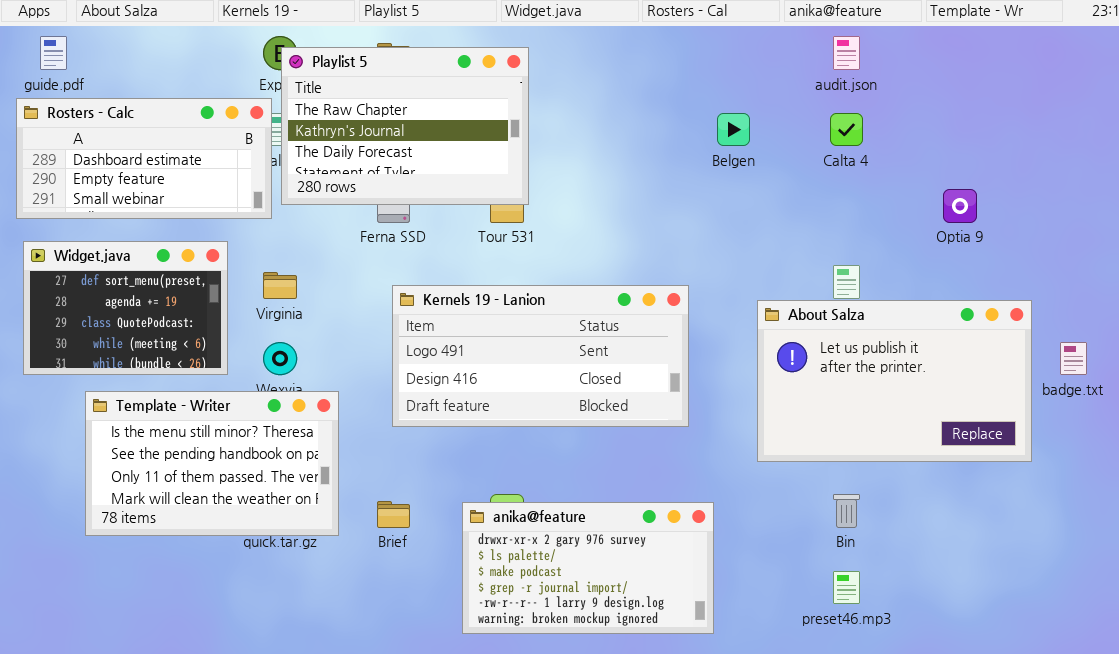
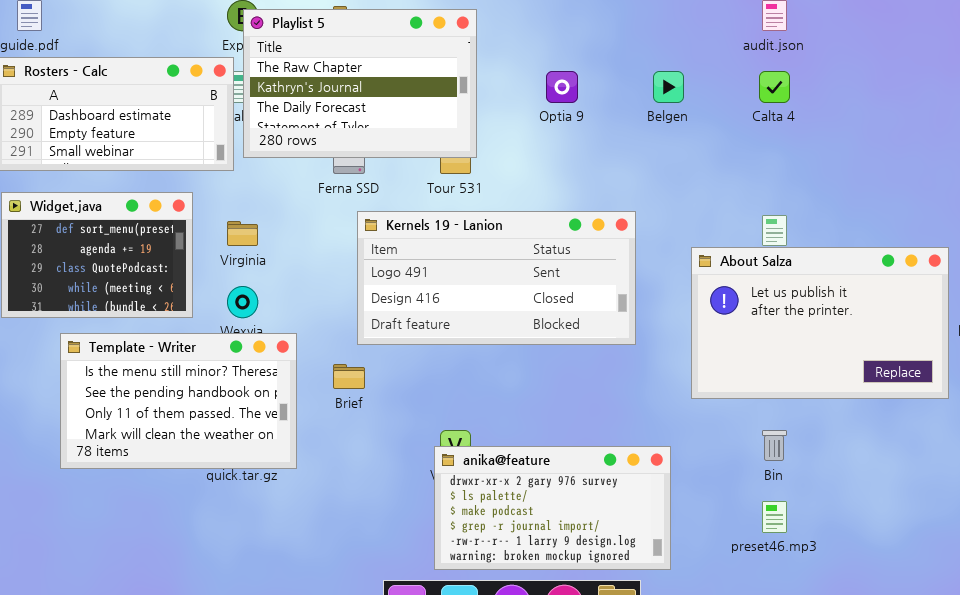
Optia 9: [943,189,977,223] -> [546,71,578,103], moved
Kernels 19 - Lanion: [392,285,689,427] -> [357,211,636,345], moved
Brief: [377,501,410,528] -> [333,364,365,389], moved
anika@feature: [462,502,714,634] -> [434,446,671,570], moved

